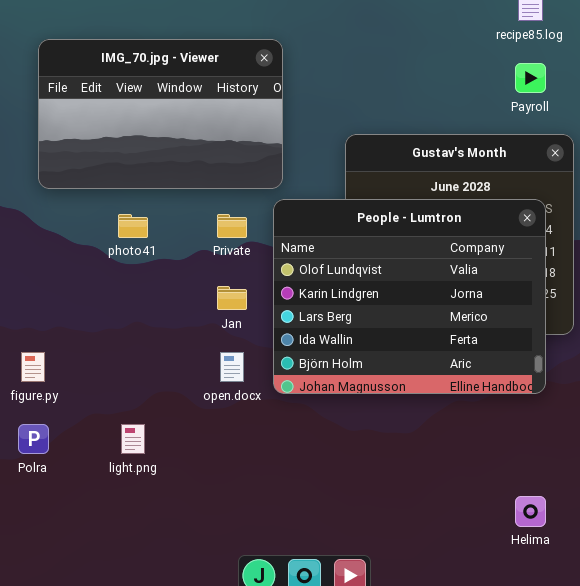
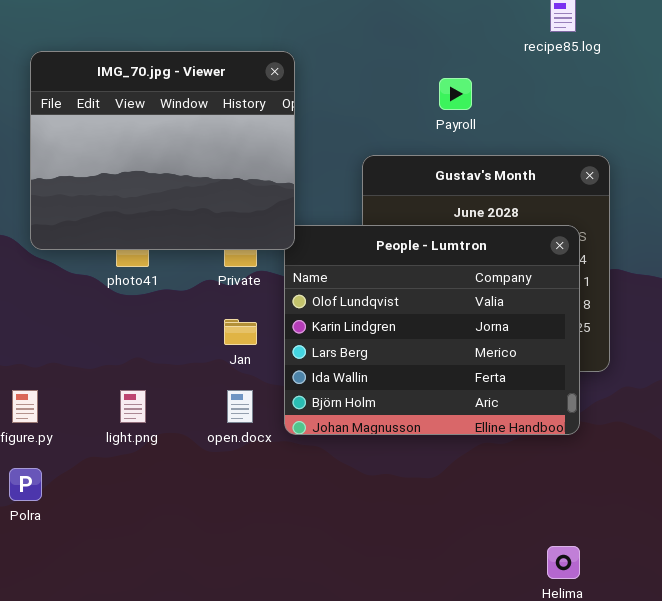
IMG_70.jpg - Viewer: [38,39,283,189] -> [30,51,295,250], resized
Payroll: [515,63,546,93] -> [439,78,472,110], moved
light.png: [121,424,145,454] -> [120,390,146,423], moved

